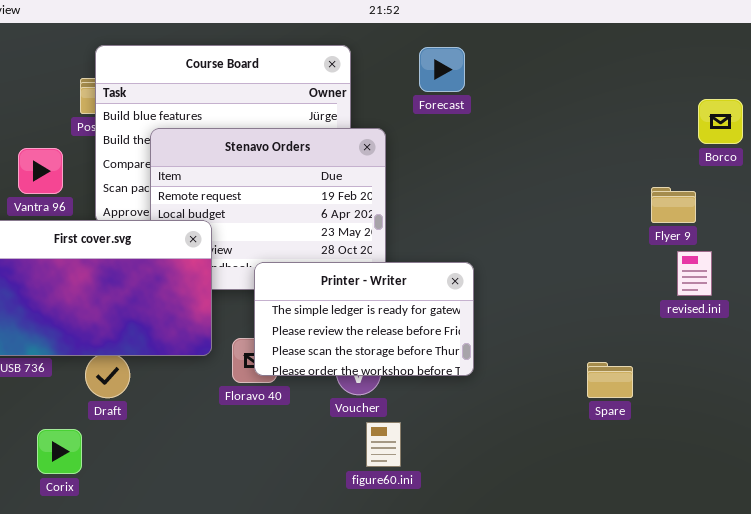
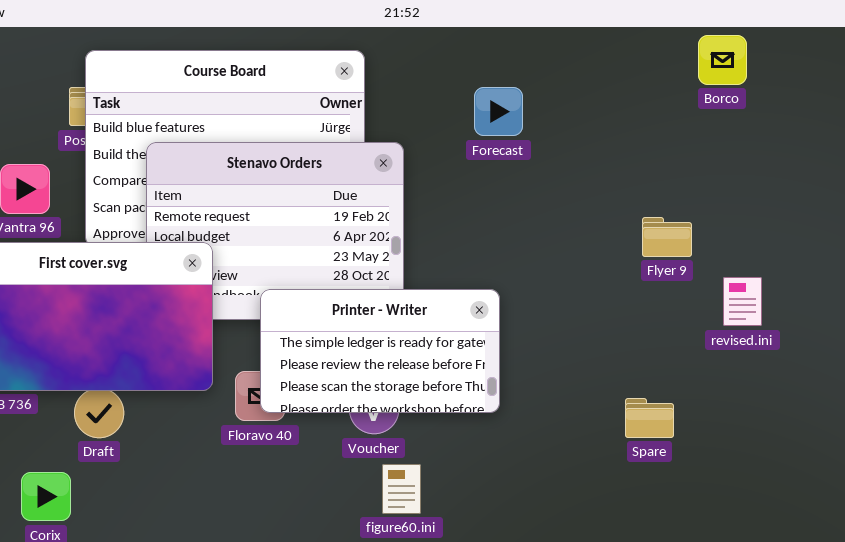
Forecast: [419,47,465,92] -> [474,87,523,136], moved
Borco: [698,99,743,144] -> [698,35,747,85], moved
Flyer 9: [651,187,696,223] -> [642,217,692,257], moved

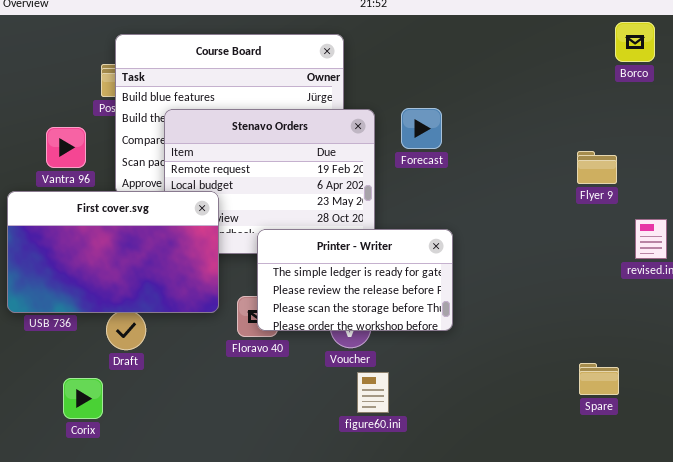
Forecast: [474,87,523,136] -> [401,108,442,149], moved
Flyer 9: [642,217,692,257] -> [577,151,617,184], moved
Spare: [625,398,674,438] -> [579,363,619,395], moved

